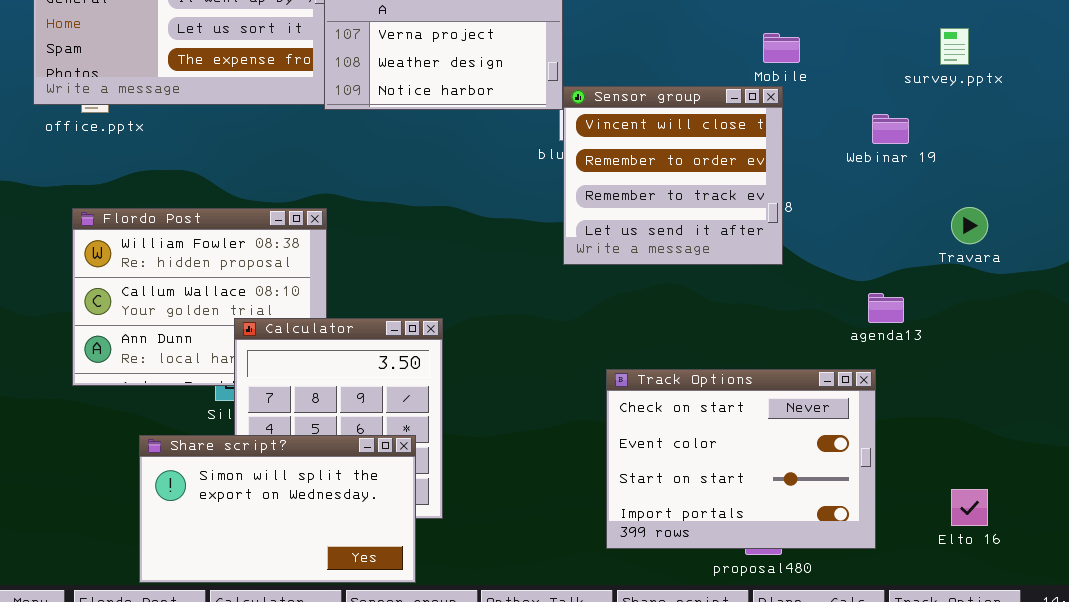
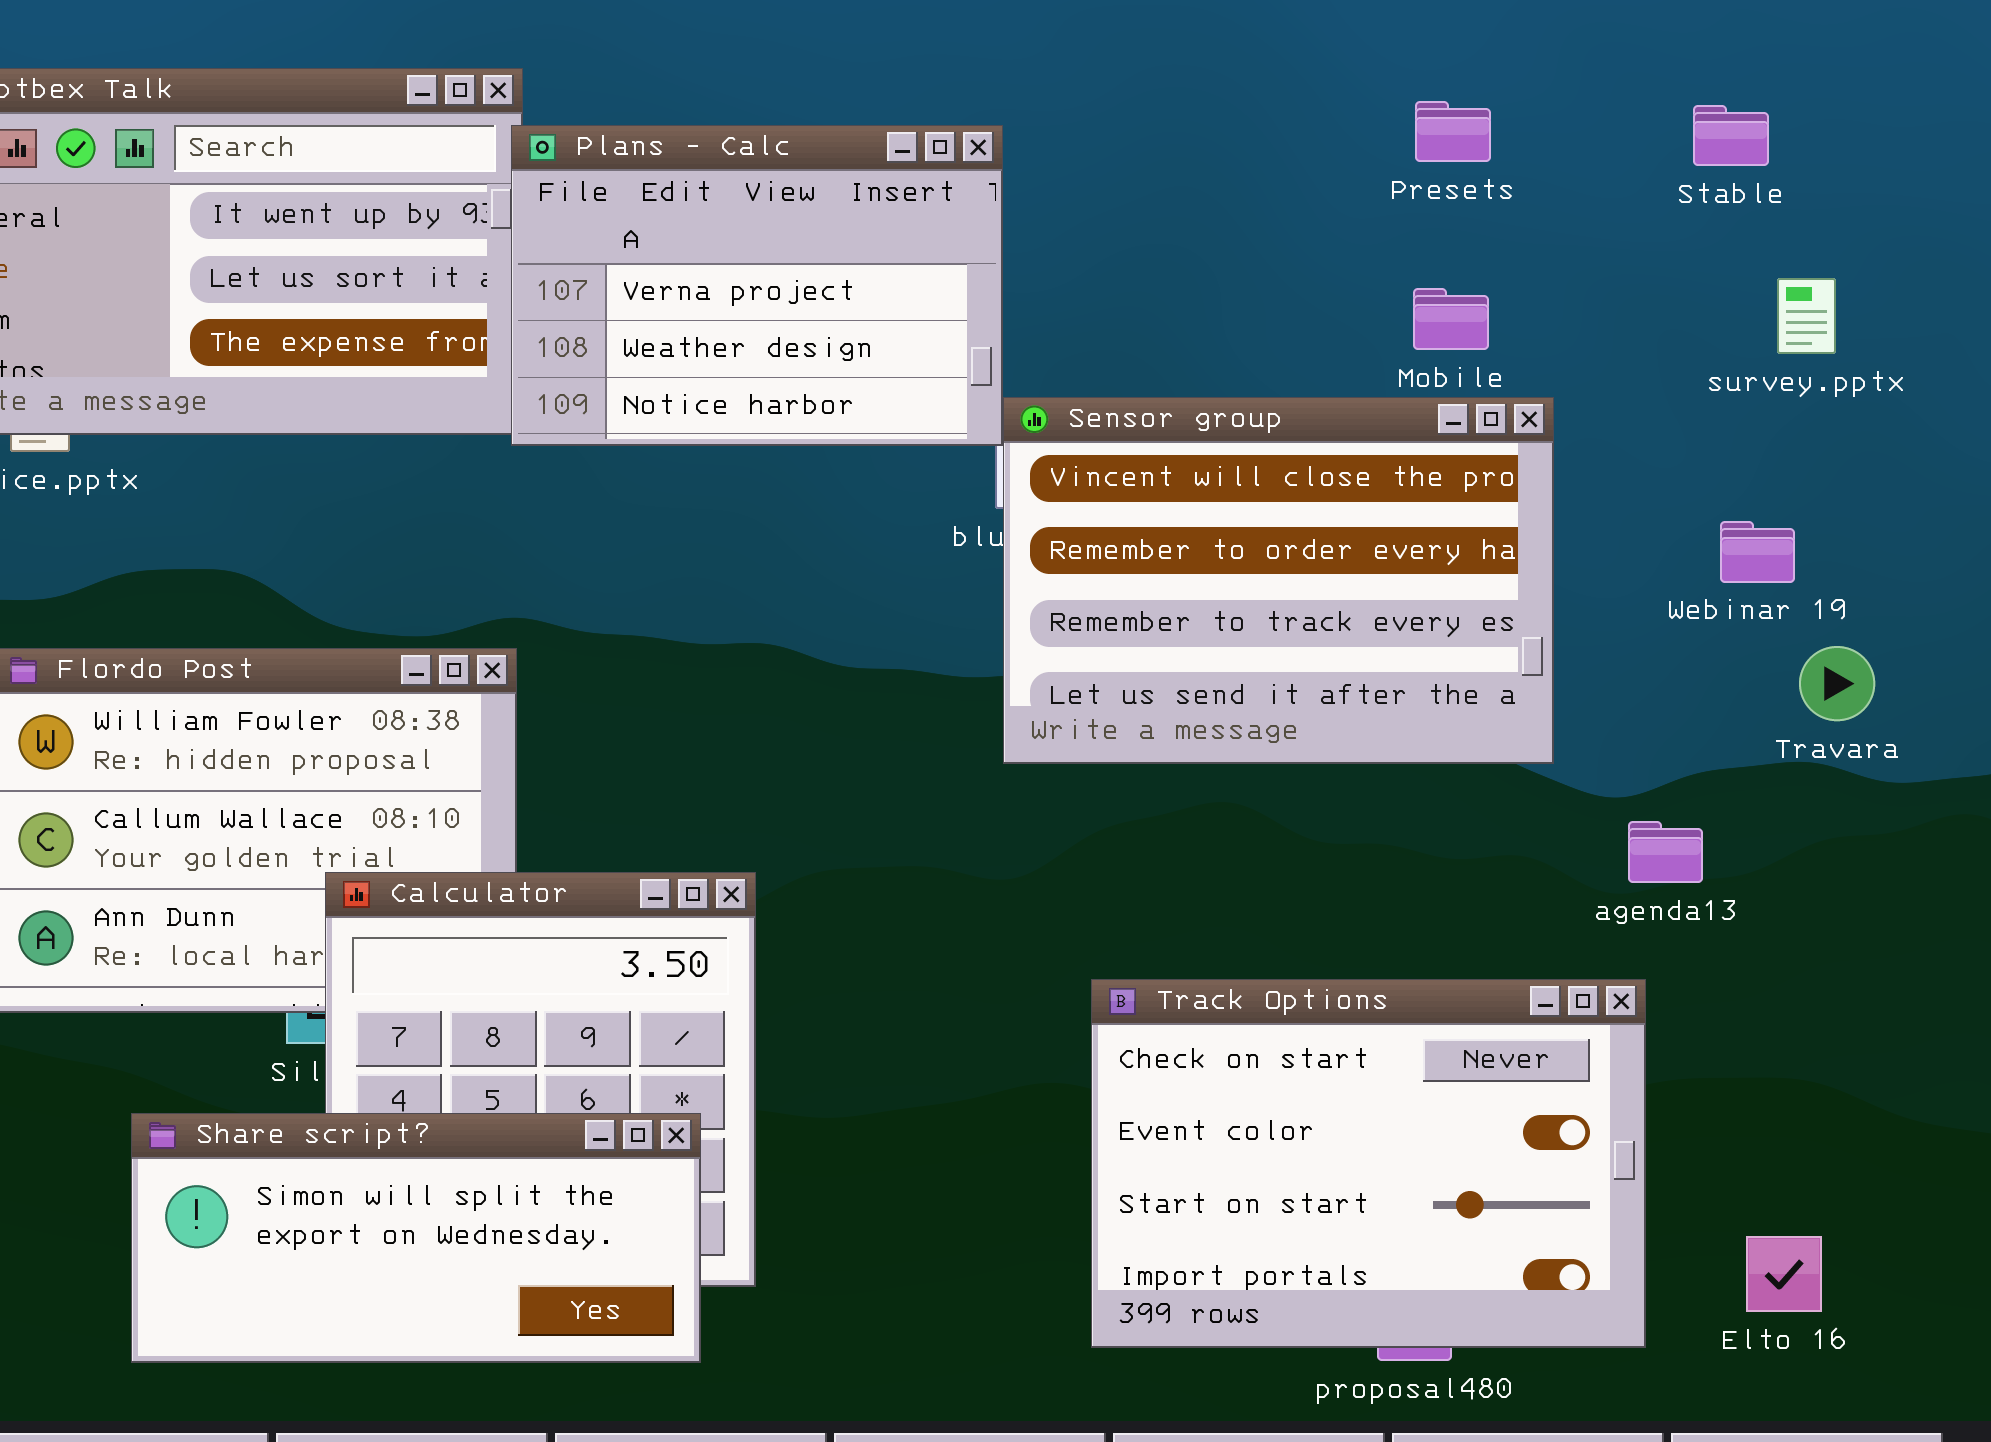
Sensor group: [563,86,783,265] -> [1003,397,1554,764], resized
Webinar 19: [872,114,909,144] -> [1720,521,1795,583], moved
Share script?: [139,435,416,583] -> [131,1113,701,1363], resized
Elto 16: [951,489,988,526] -> [1746,1236,1822,1312], moved

